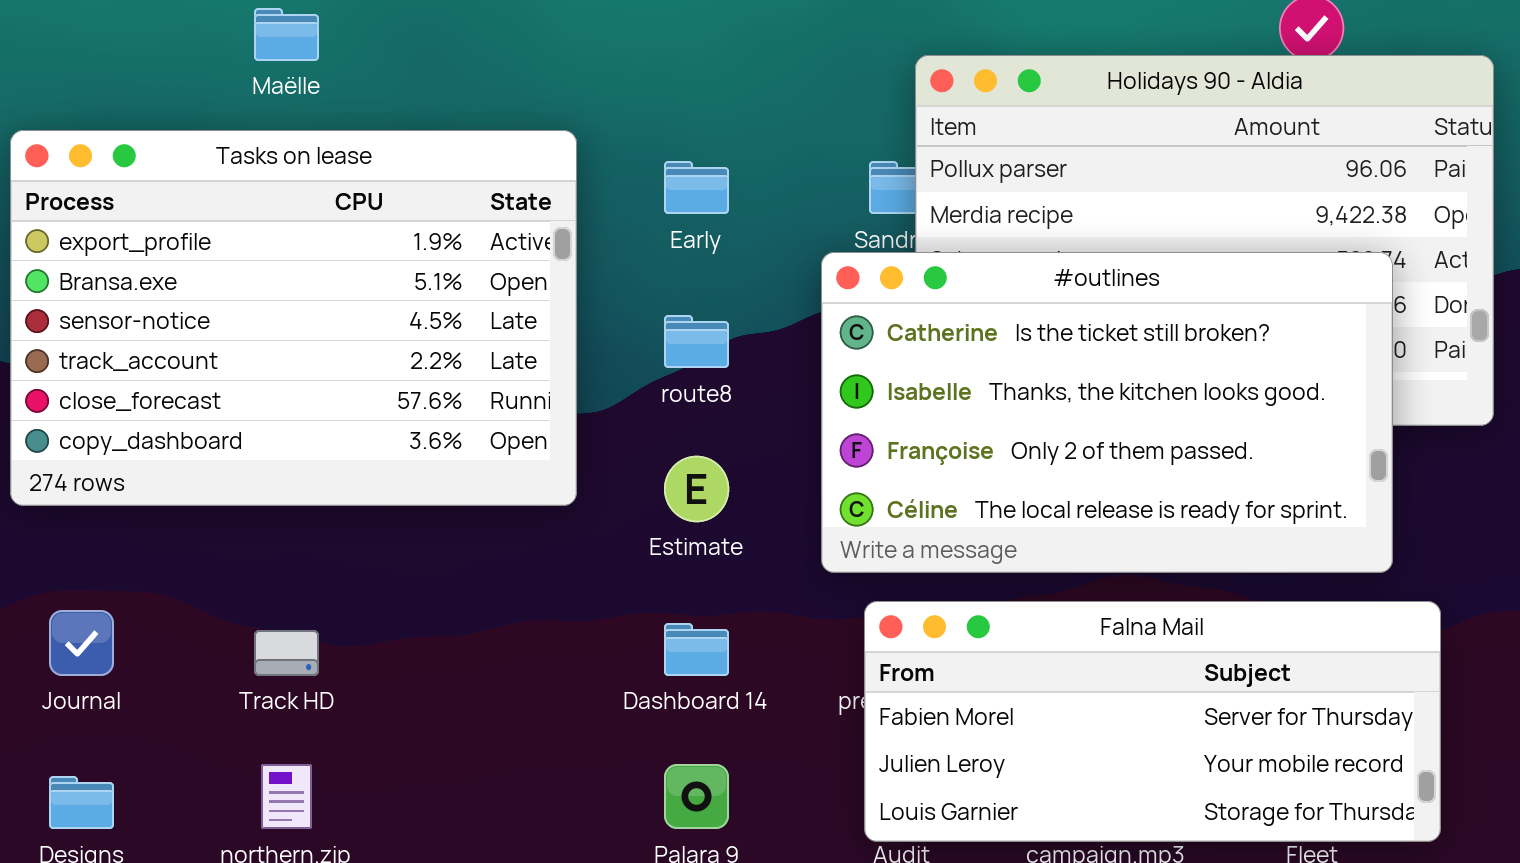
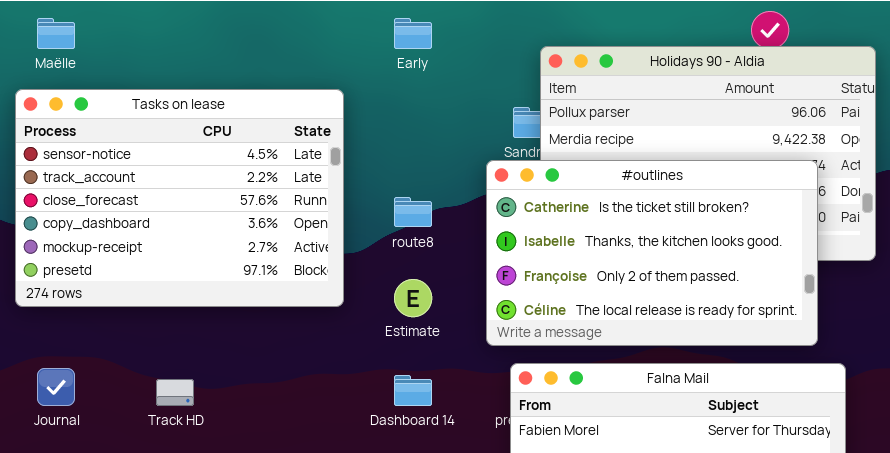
Maëlle: [254,8,319,61] -> [37,18,75,49], moved
Tasks on lease: [10,130,577,506] -> [15,89,344,307], scrolled down 2 rows
Early: [664,161,729,214] -> [394,18,432,49], moved

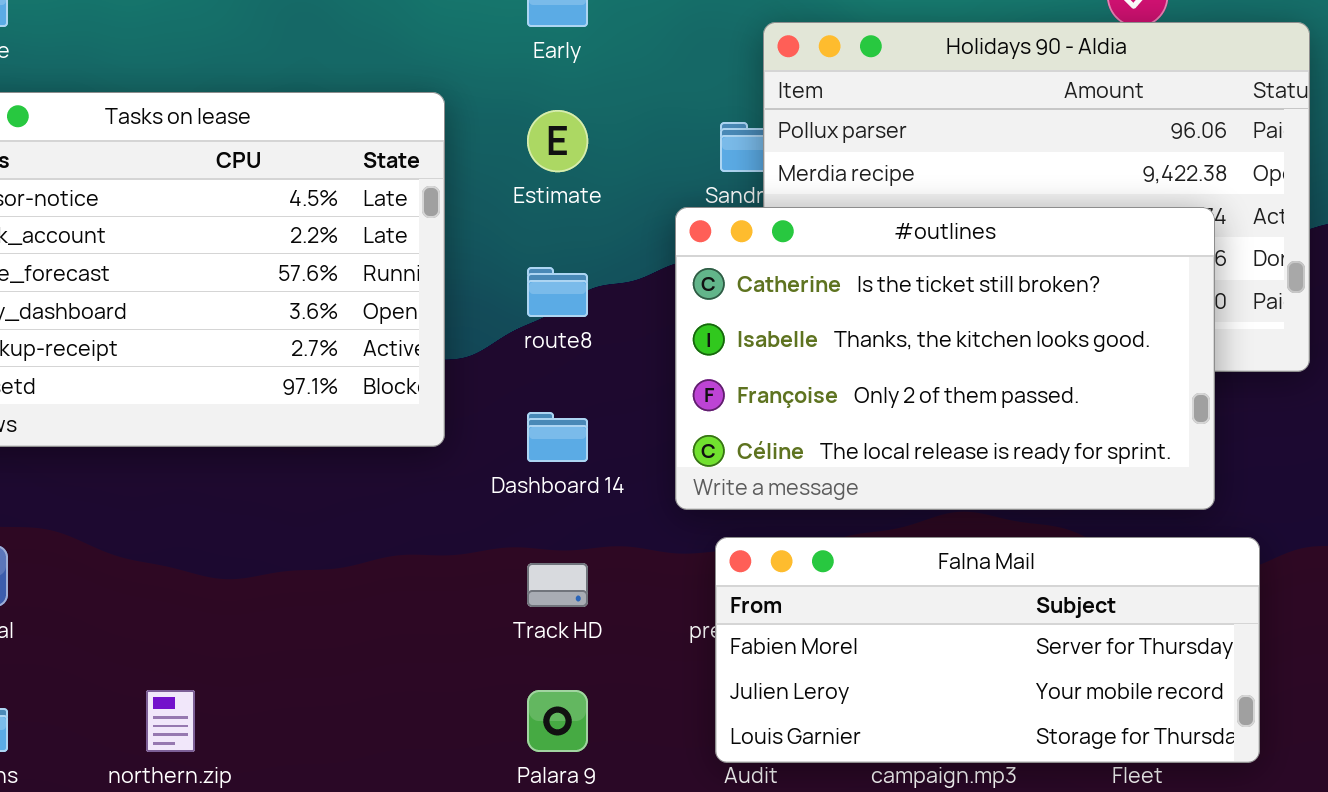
Estimate: [394,279,432,317] -> [527,110,588,172], moved
Dashboard 14: [394,375,432,406] -> [527,412,588,462], moved
Track HD: [156,379,194,406] -> [527,563,588,607], moved

